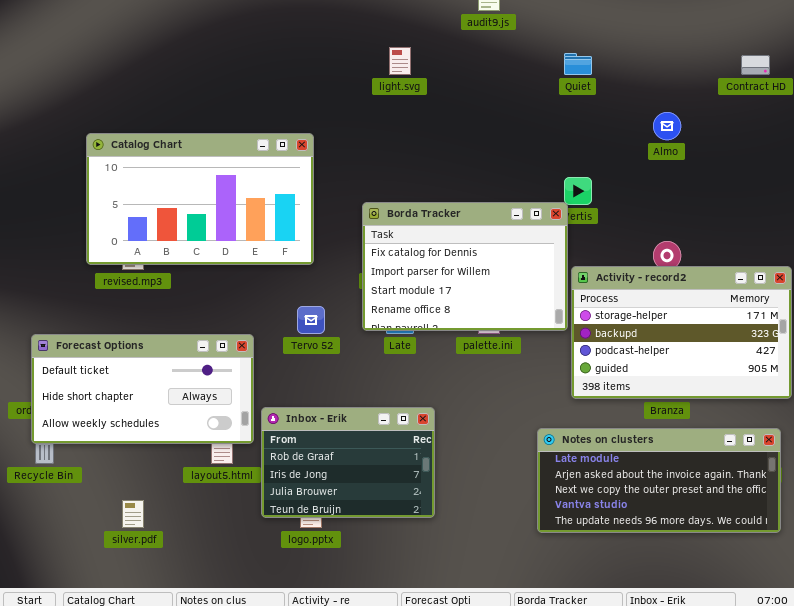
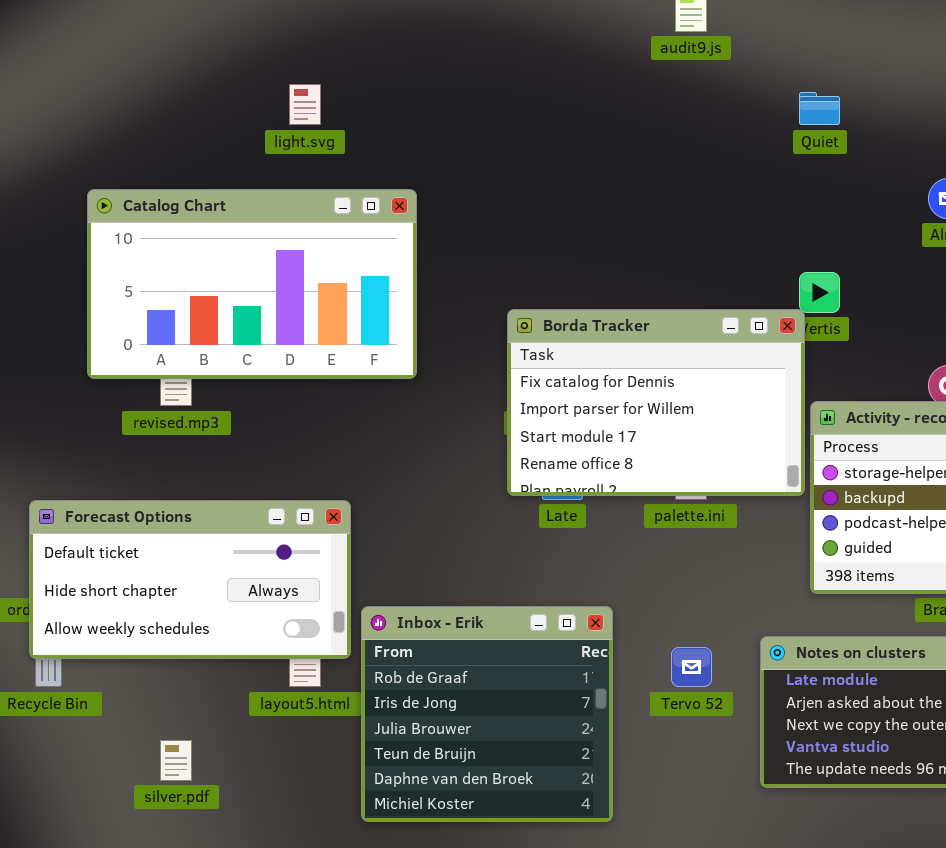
light.svg: [389,47,411,75] -> [289,84,321,125], moved
Catalog Chart: [86,133,314,265] -> [87,189,417,379], moved
Tervo 52: [297,306,325,334] -> [671,647,712,687], moved
Inbox - Erik: [261,407,435,518] -> [361,606,613,822], resized

